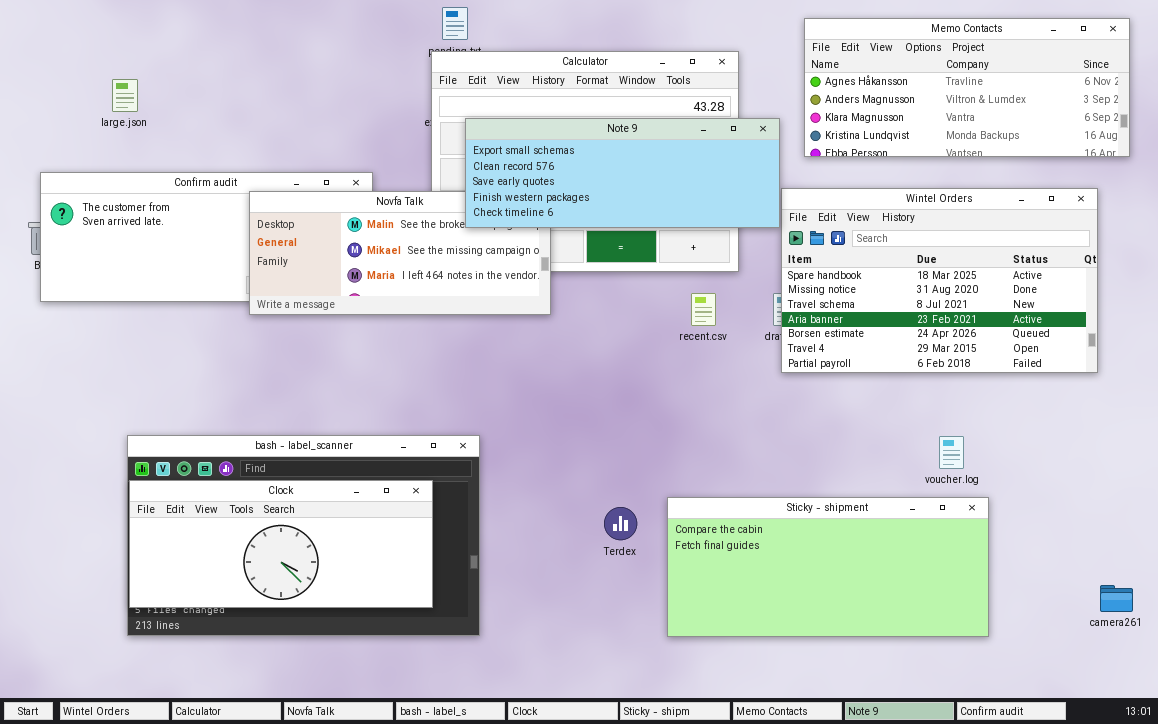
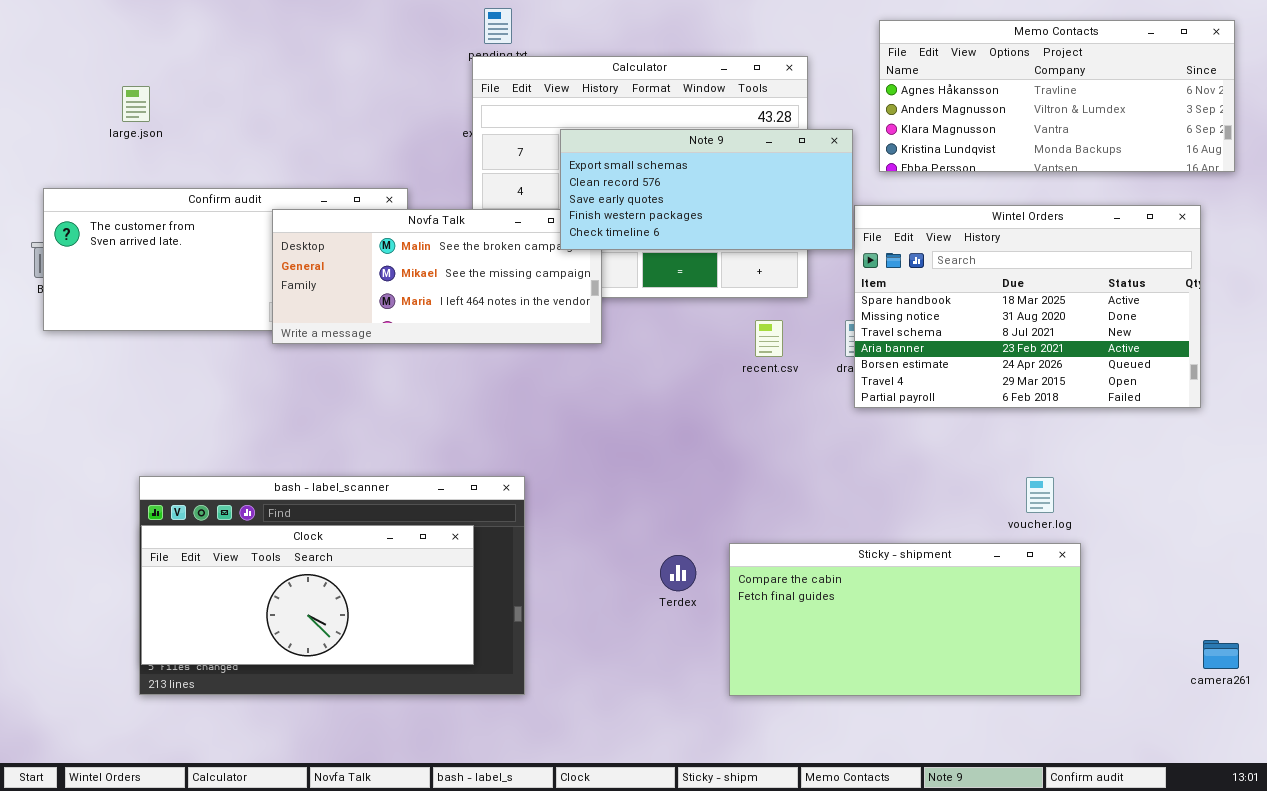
Note 9: [465,118,780,228] -> [560,129,853,250], resized

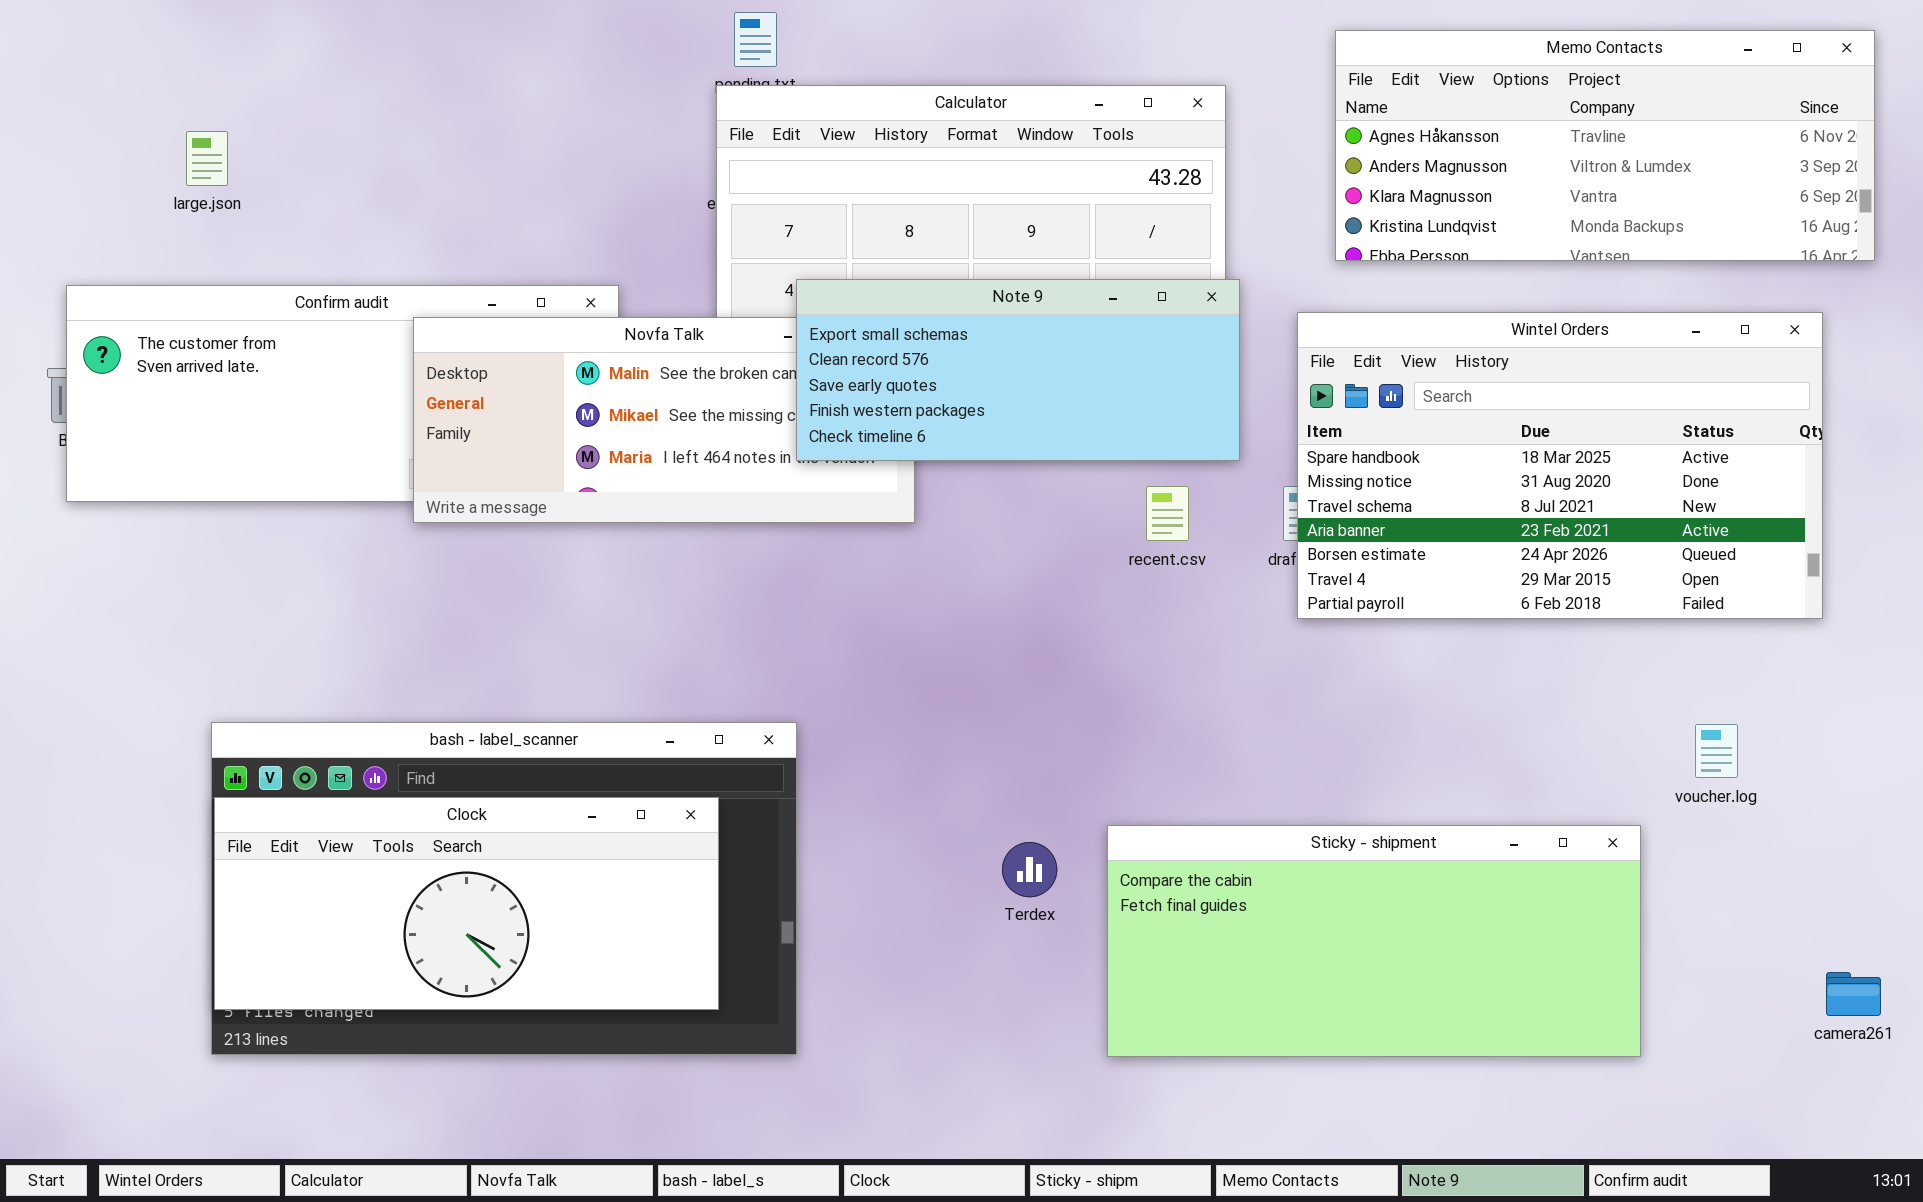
Note 9: [560,129,853,250] -> [796,279,1240,461], moved
voucher.log: [1026,477,1054,513] -> [1695,724,1738,778], moved

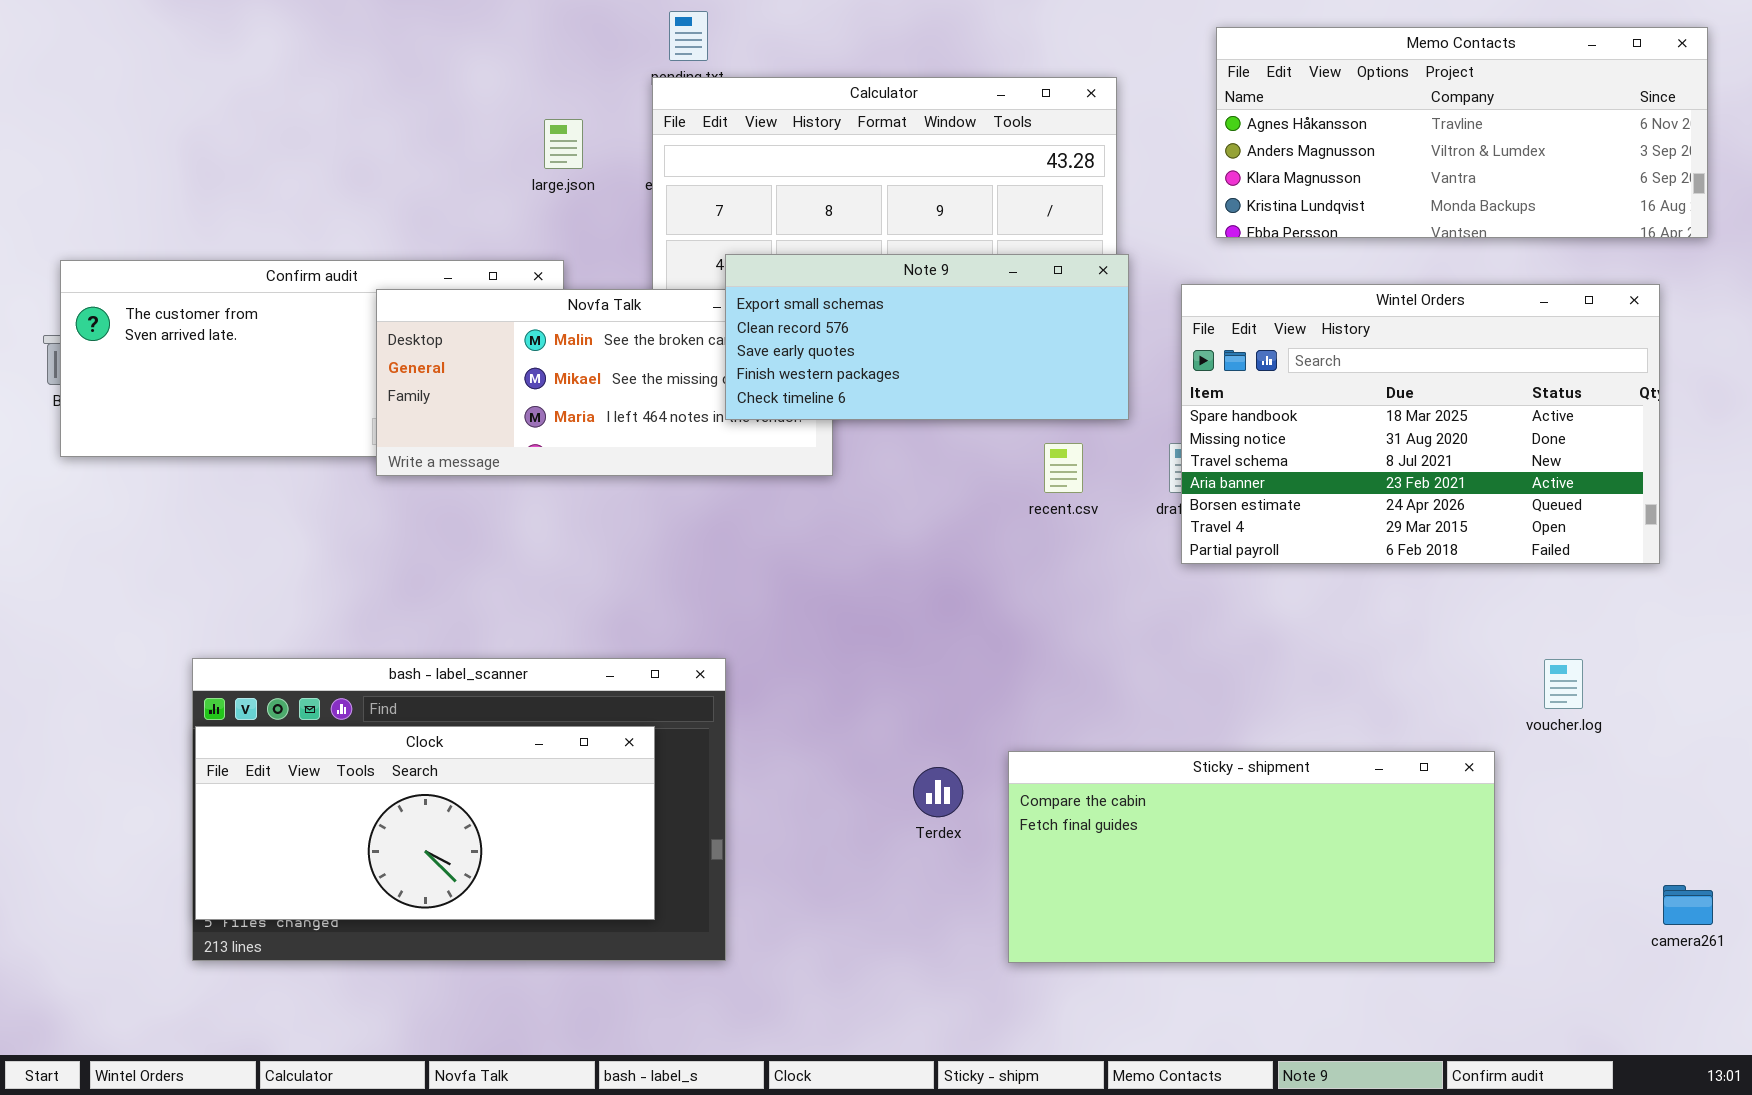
large.json: [186,131,228,186] -> [544,119,583,169], moved

